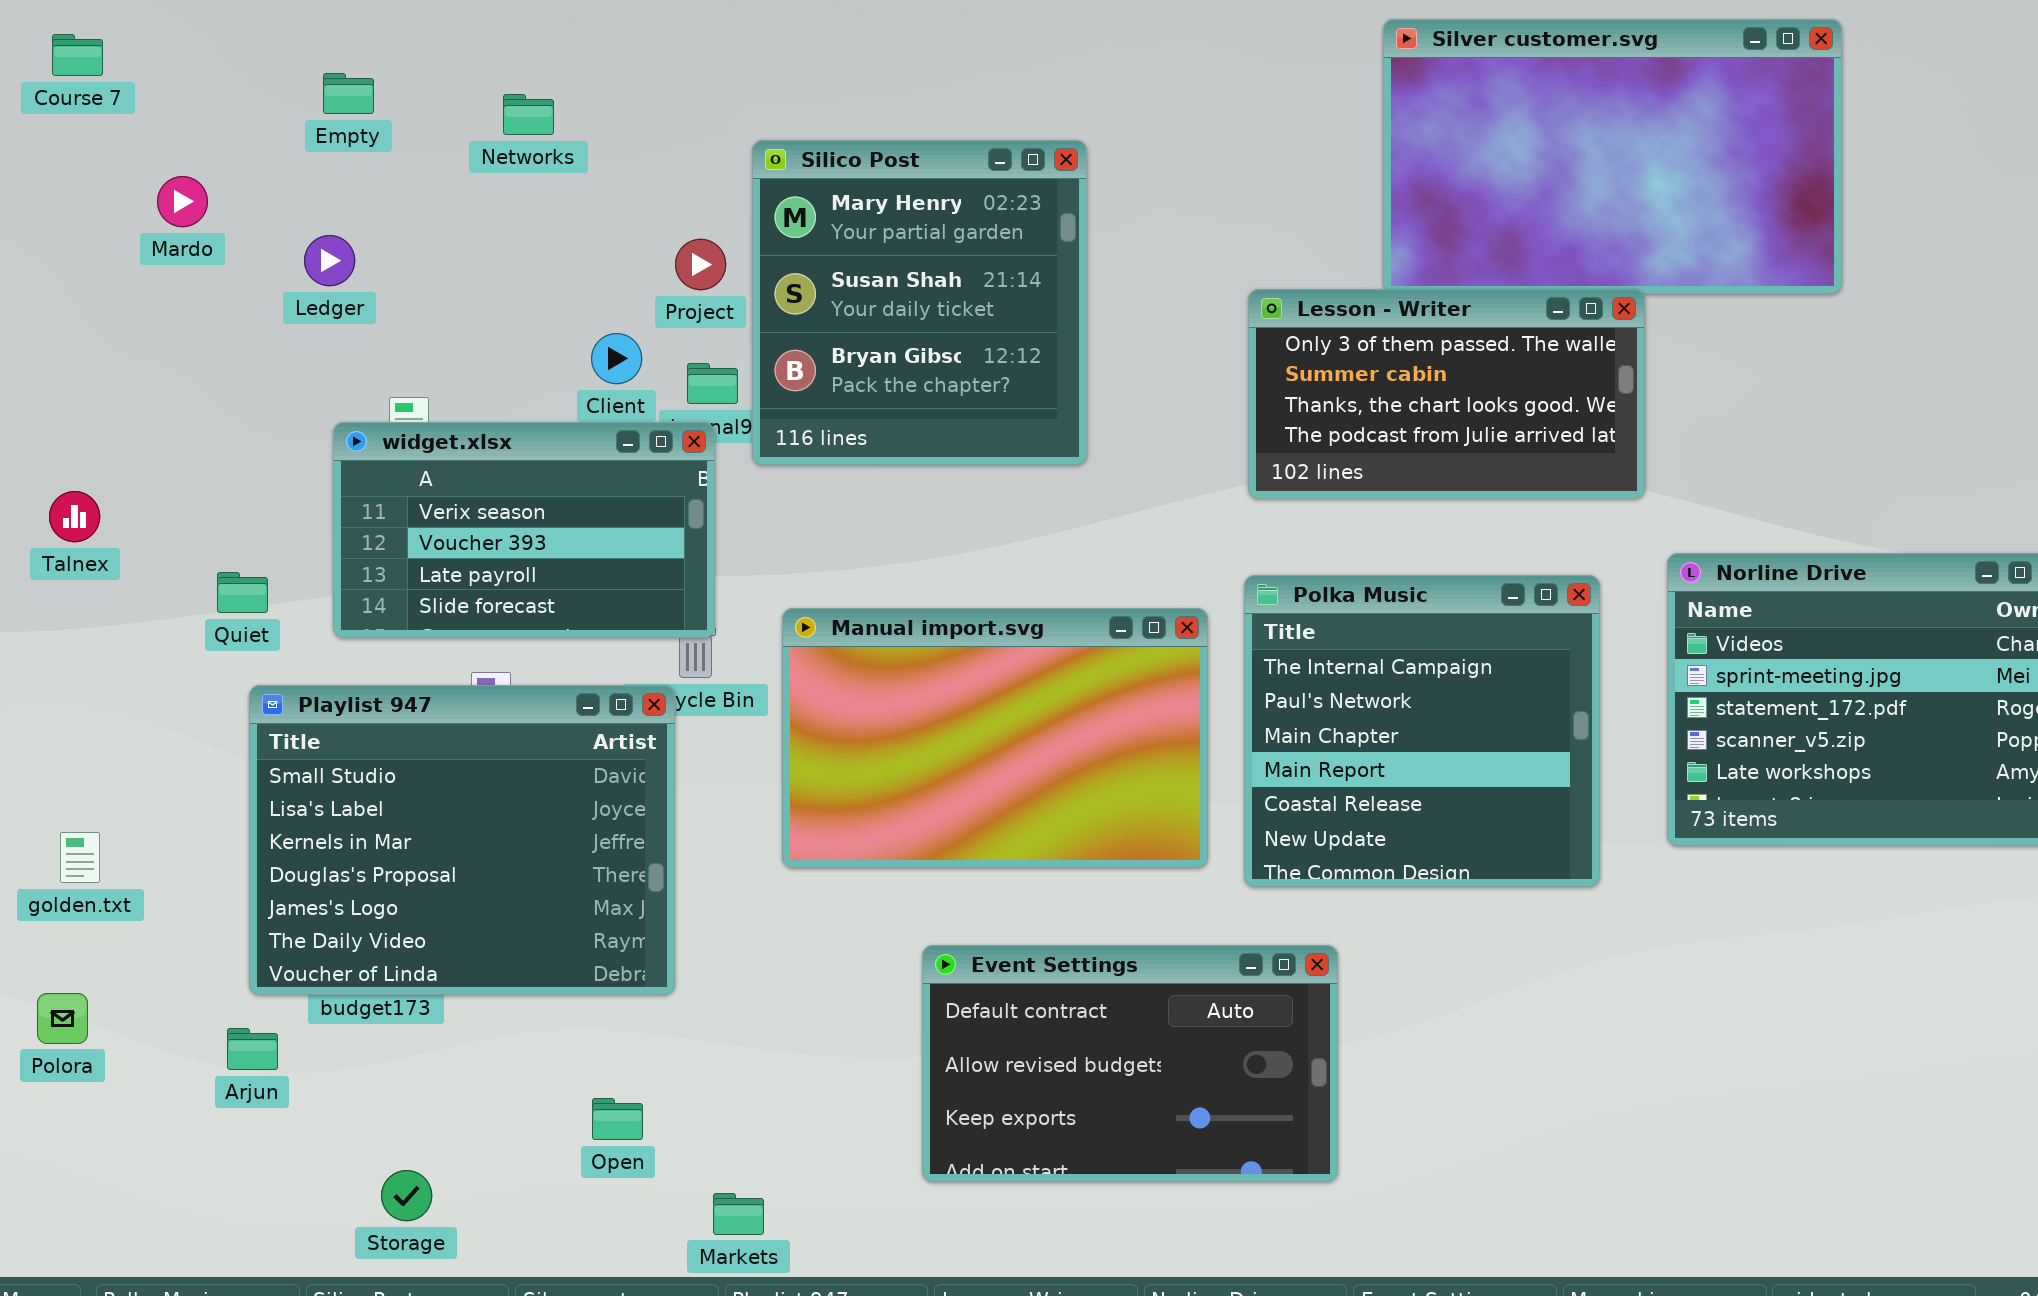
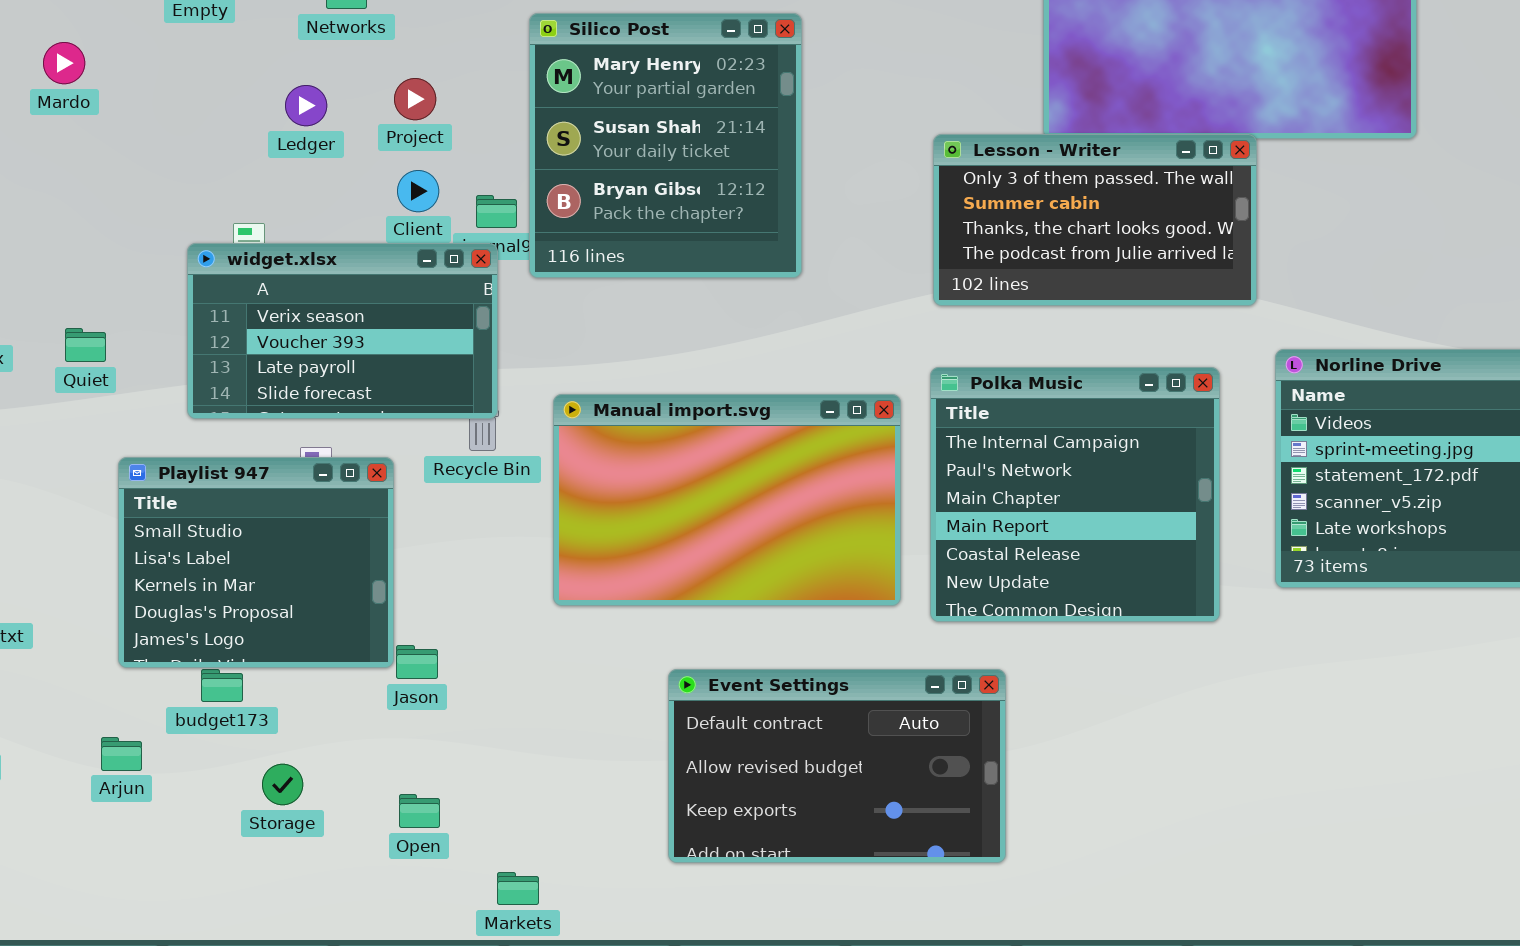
Ledger: [304,235,355,286] -> [285,85,327,126], moved
Project: [675,239,726,290] -> [394,78,436,120], moved
Quiet: [217,572,268,613] -> [65,328,106,362], moved
Playlist 947: [249,685,675,995] -> [118,457,394,668], resized
Storage: [381,1170,432,1221] -> [262,764,303,805], moved

